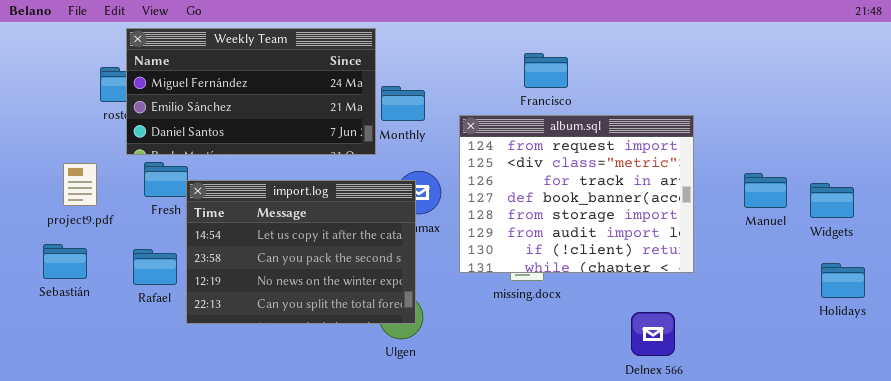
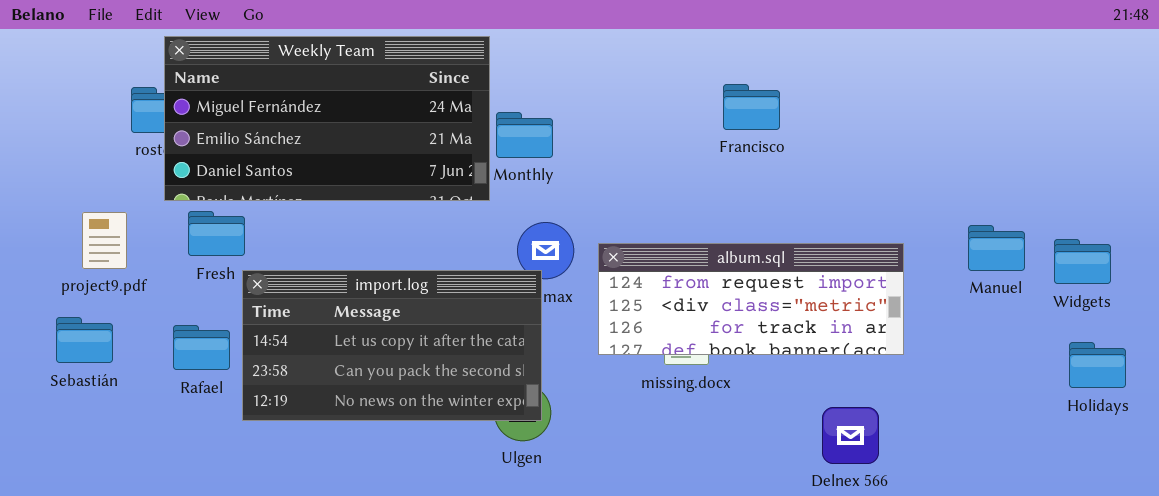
Francisco: [524,53,568,88] -> [723,84,780,130], moved
album.sql: [459,115,694,273] -> [598,243,904,355], resized
import.log: [186,180,416,324] -> [242,270,542,421], resized

